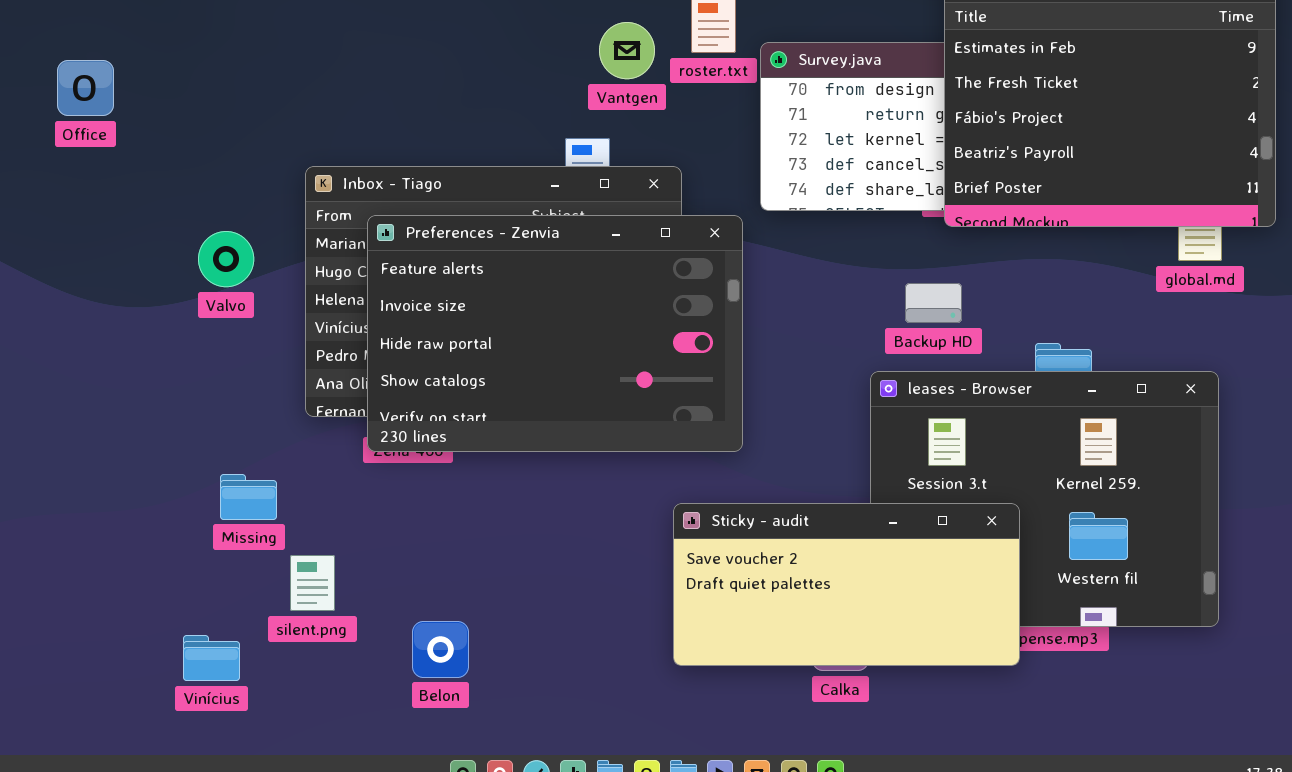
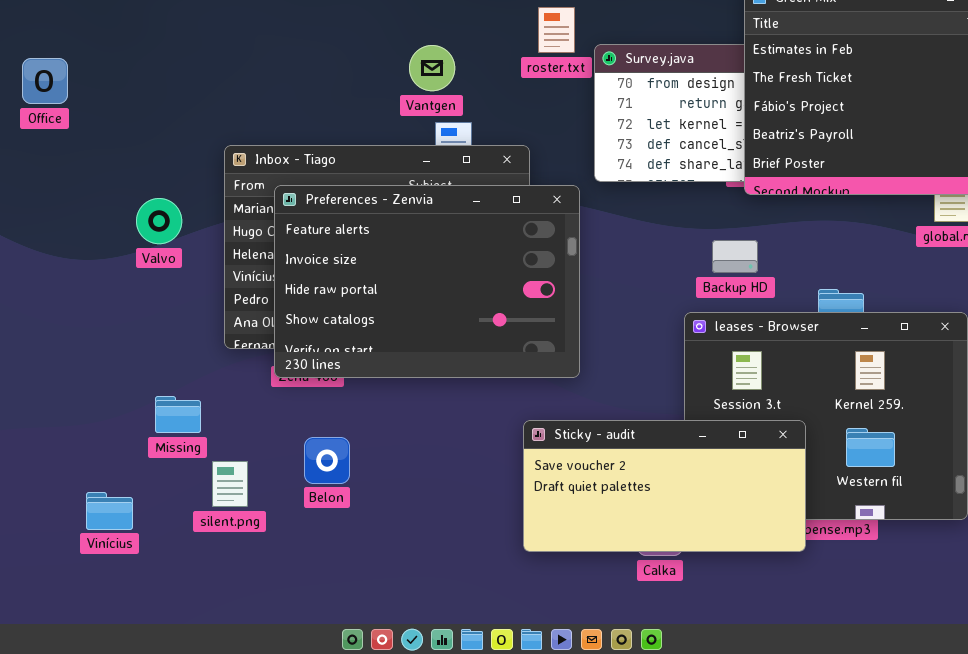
Vantgen: [599,22,655,79] -> [409,45,455,91], moved
Belon: [412,621,469,678] -> [304,437,350,484], moved
Vinícius: [183,635,240,681] -> [86,492,133,530], moved

